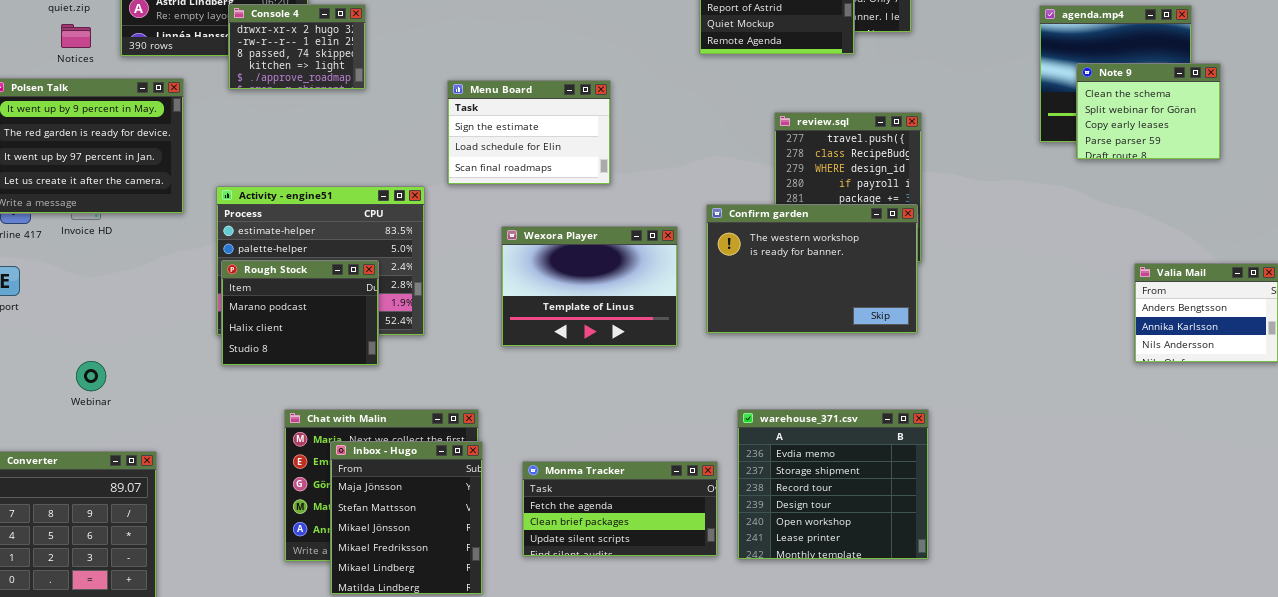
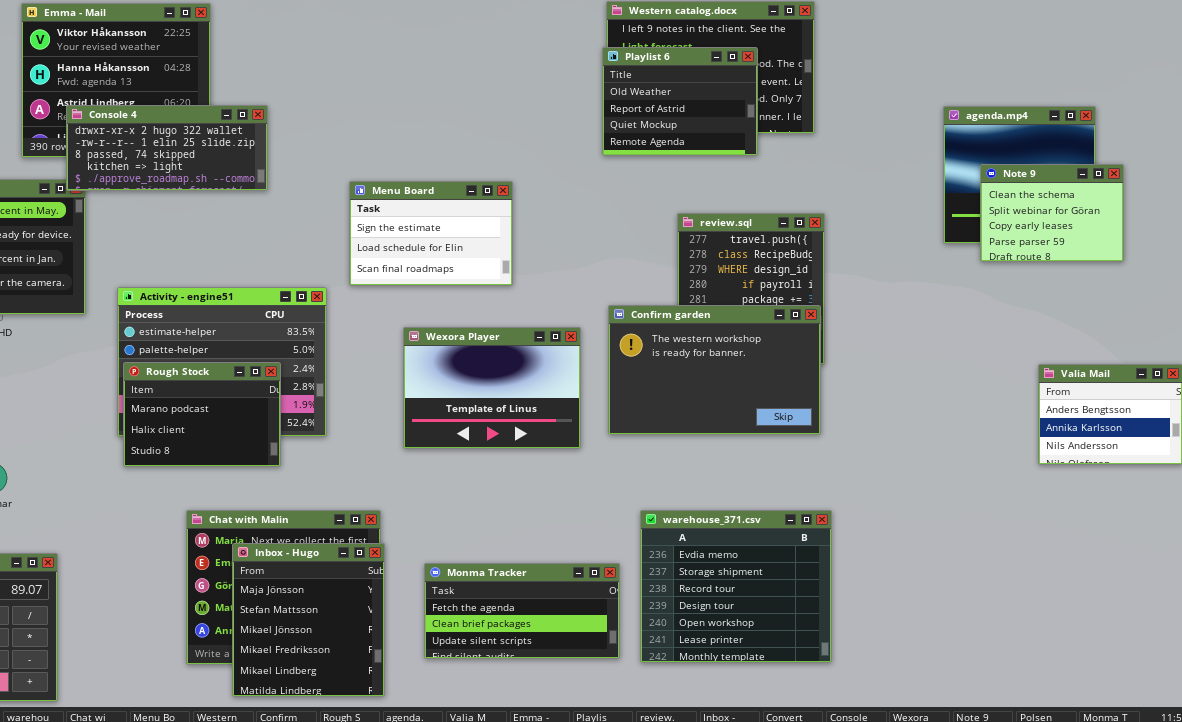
Console 4: [228,4,366,90] -> [66,105,268,191], resized

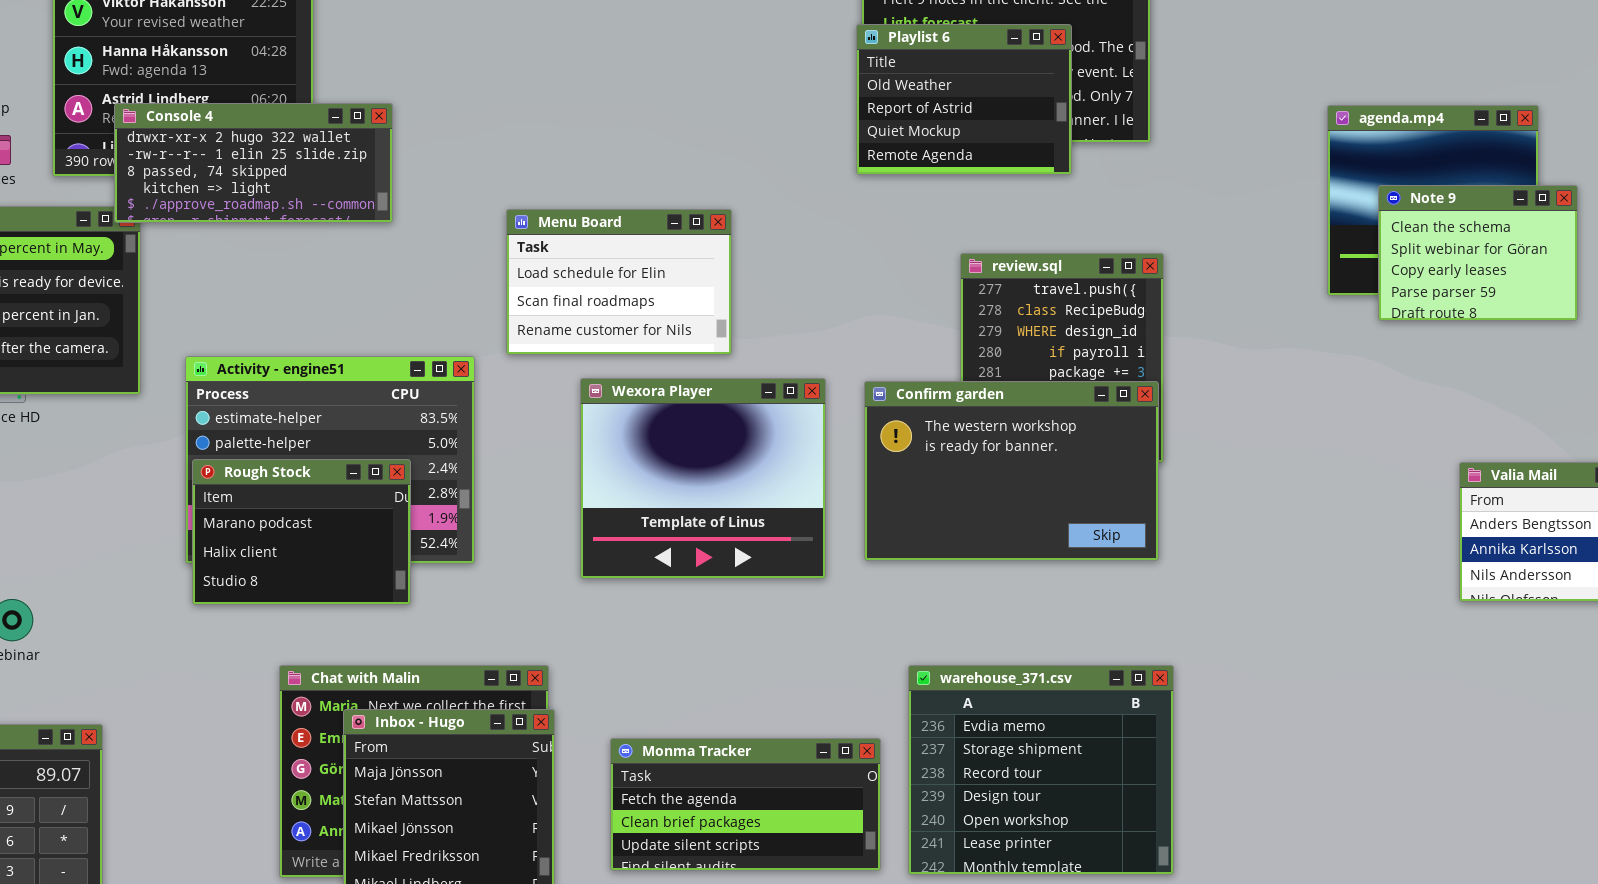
Menu Board: [349,181,513,286] -> [506,209,732,355], scrolled down 1 row
Wexora Player: [403,327,581,449] -> [580,378,826,579], resized

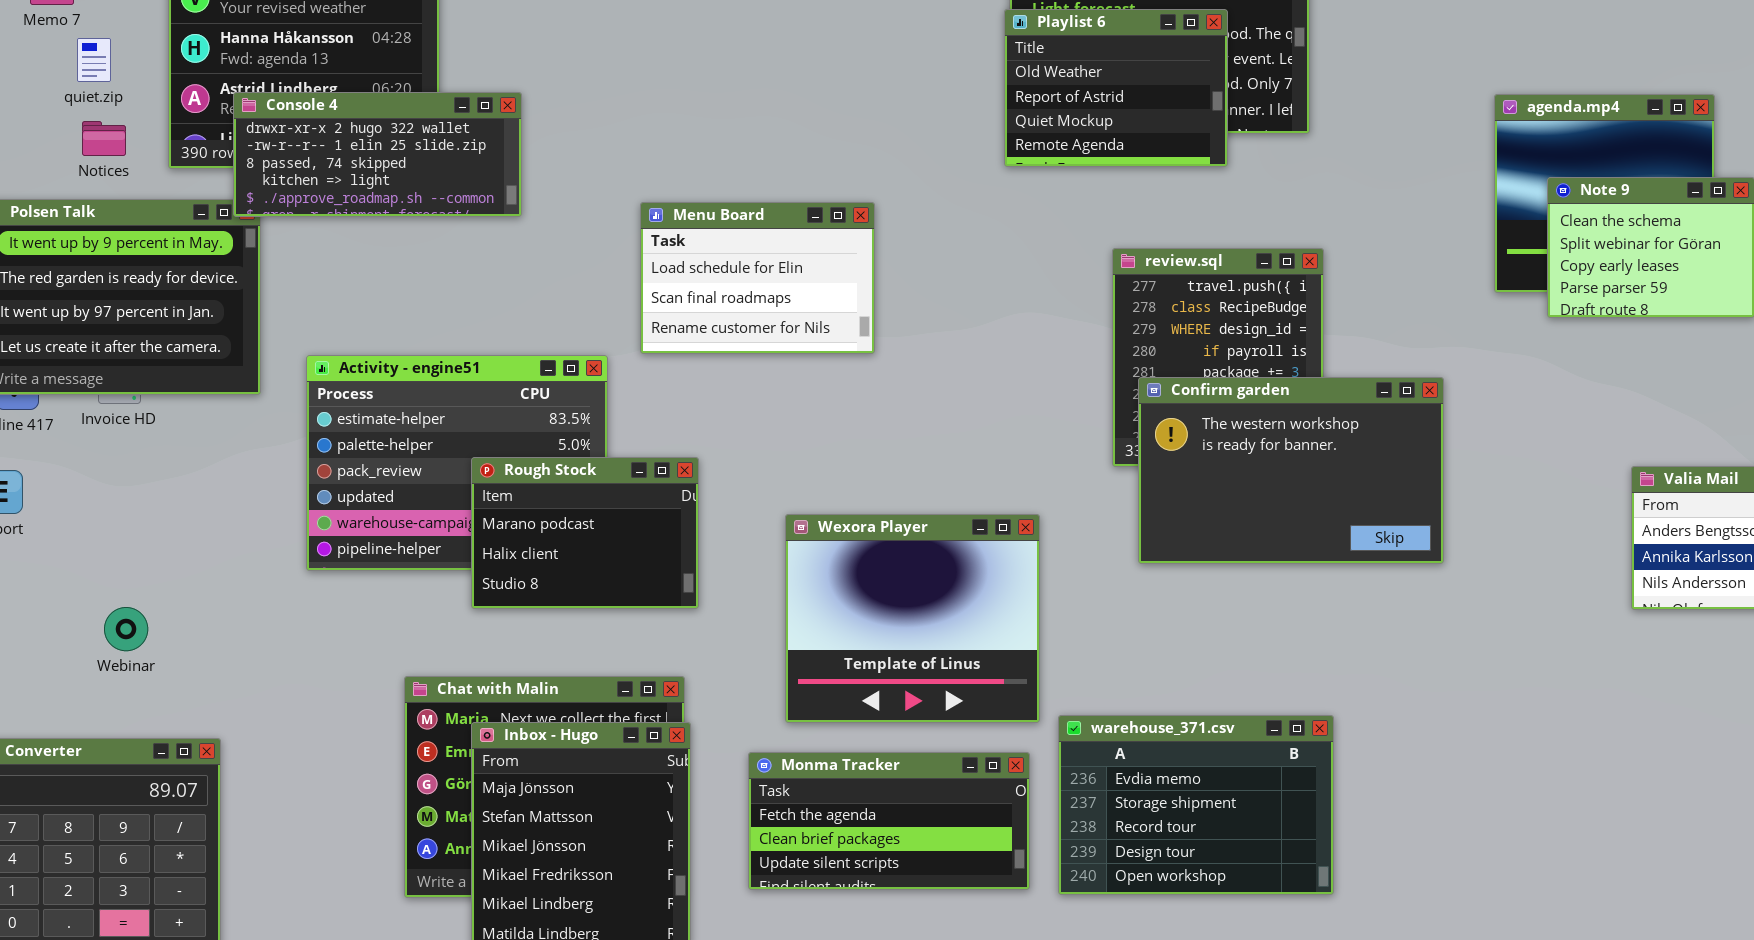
Wexora Player: [580,378,826,579] -> [785,514,1040,723], moved
Confirm garden: [864,381,1159,561] -> [1138,377,1444,564], moved
Rough Stock: [192,459,411,605] -> [471,457,699,609], moved
warehouse_371.csv: [908,665,1174,875] -> [1058,715,1334,895], resized

